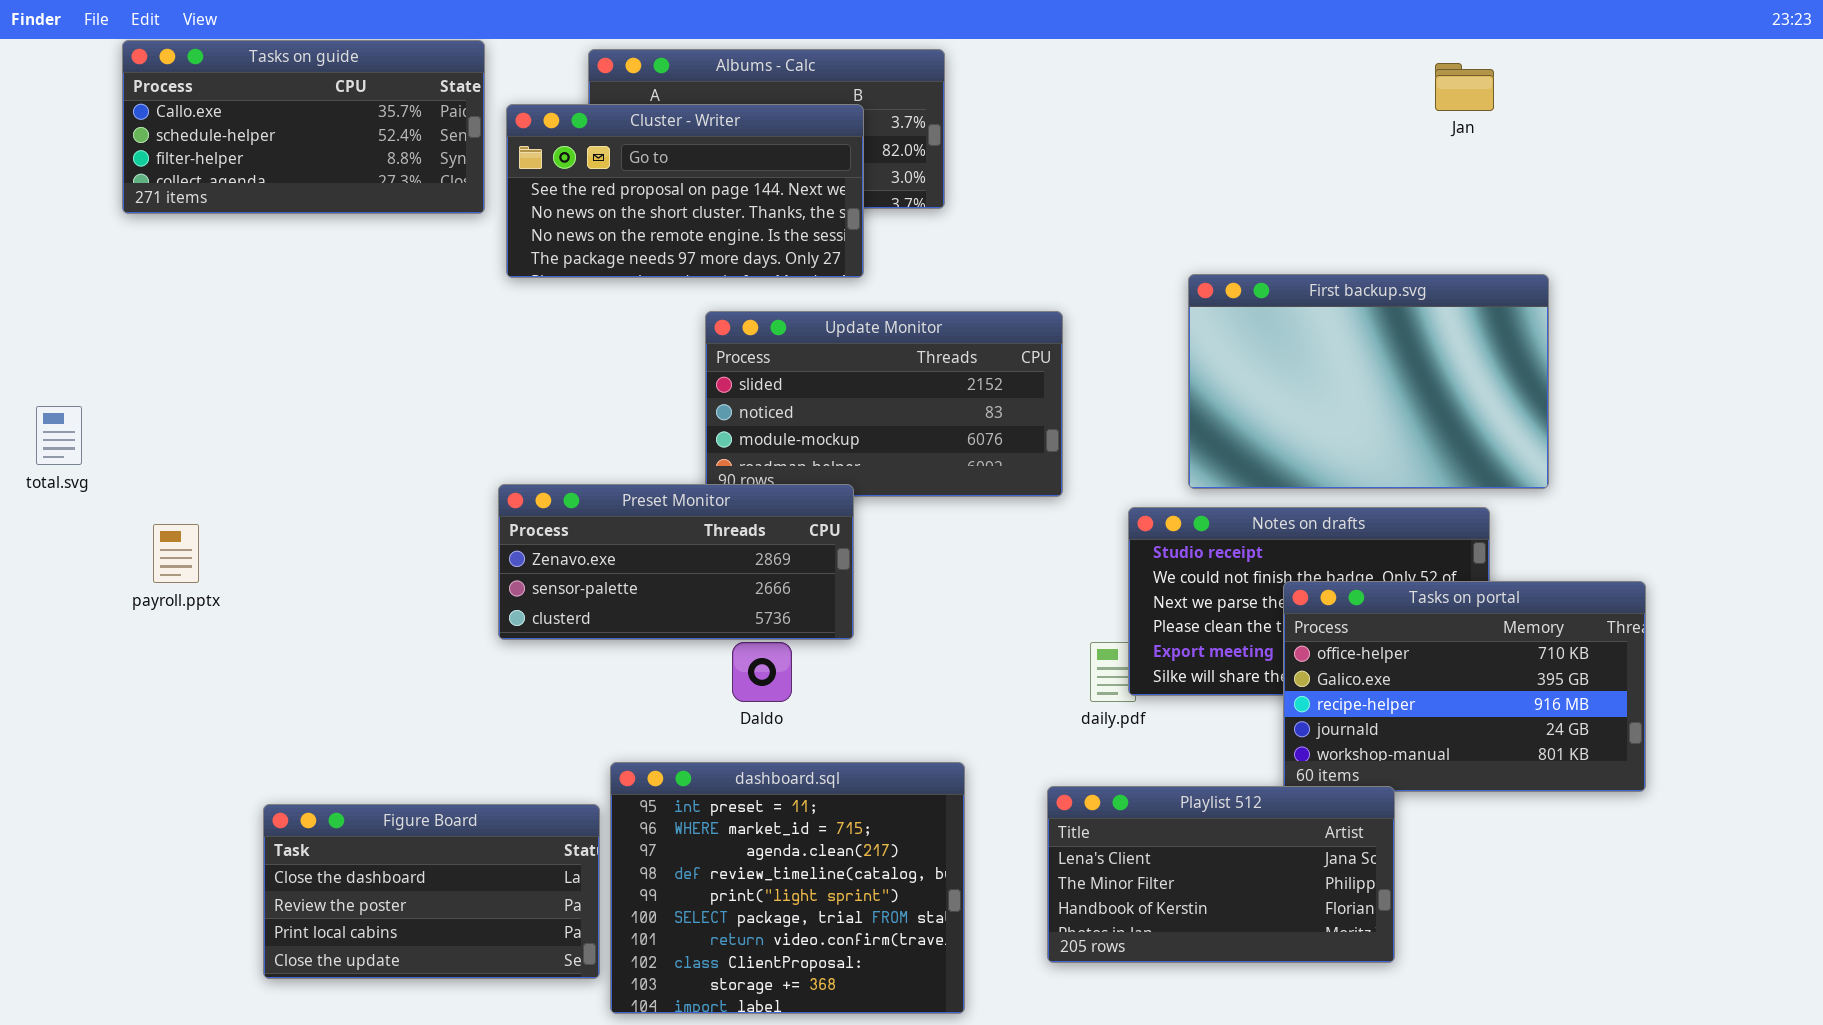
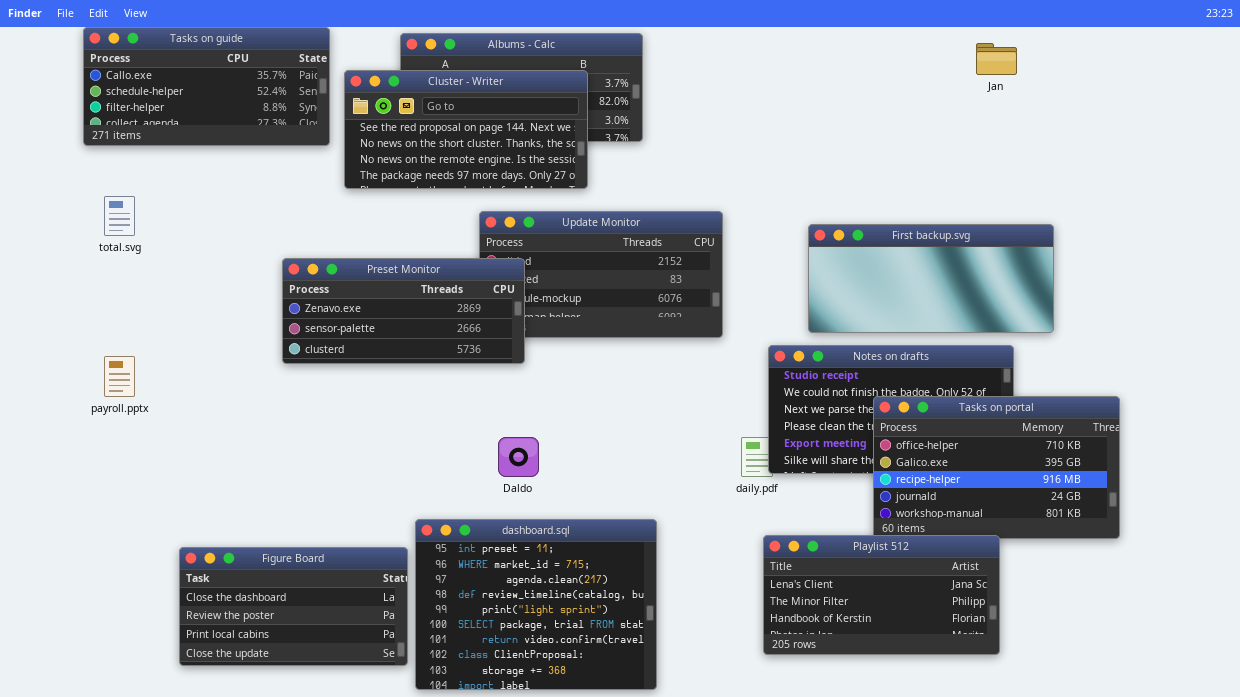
First backup.svg: [1188,274,1549,489] -> [808,224,1054,333], resized
total.svg: [36,406,82,465] -> [104,196,135,236], moved
Preset Monitor: [498,484,854,640] -> [282,258,525,364], moved
Playlist 512: [1047,786,1395,963] -> [763,535,1000,655], moved

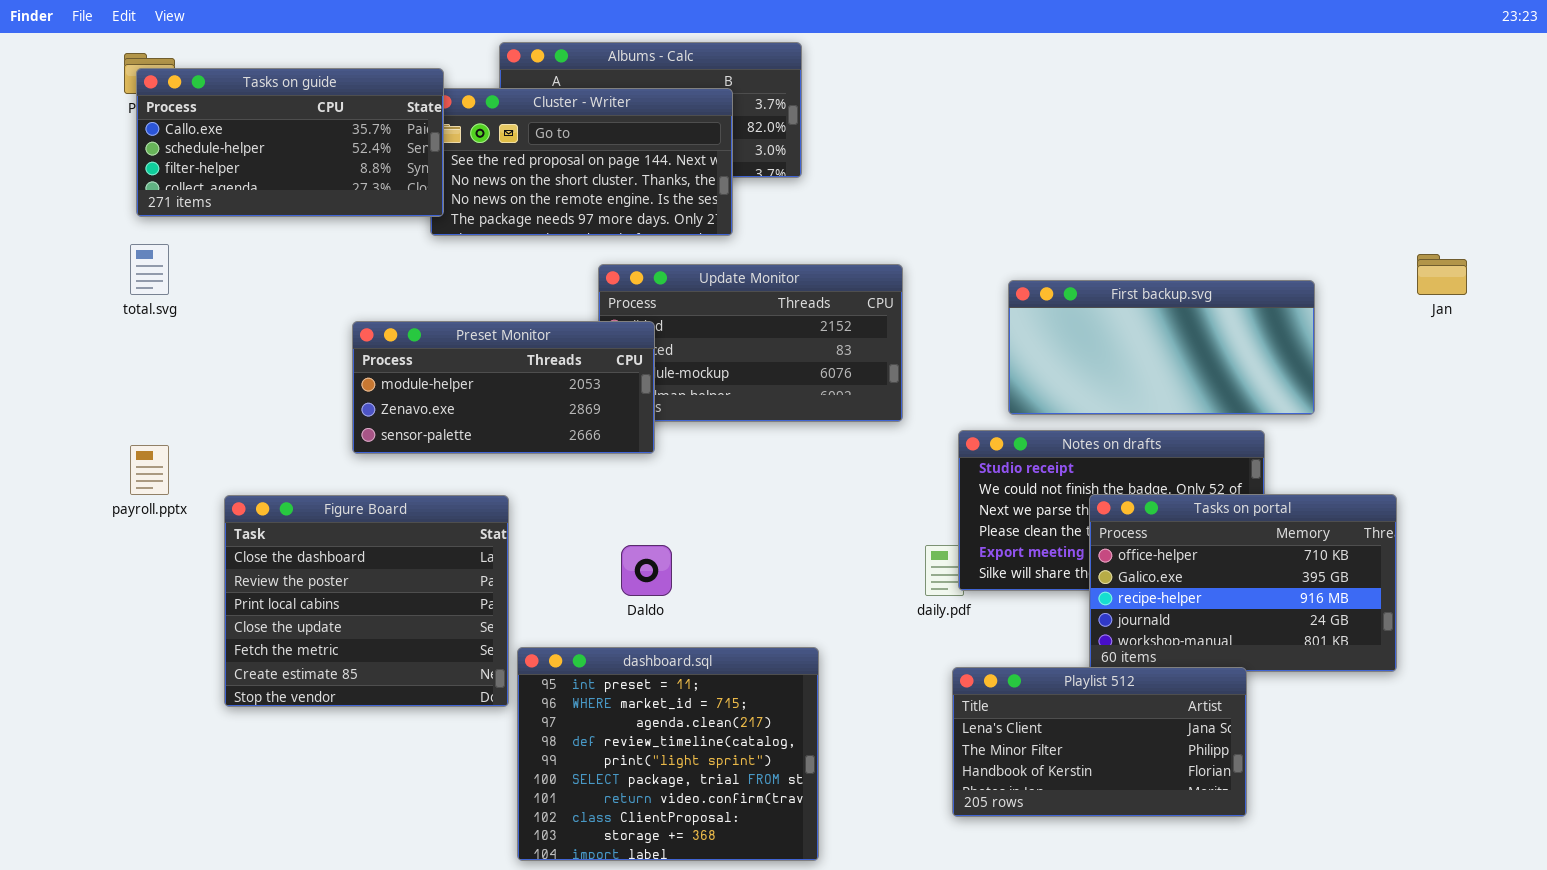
Tasks on guide: [83,27,330,146] -> [136,68,444,217], moved
Jan: [976,43,1017,75] -> [1417,254,1467,295], moved
Preset Monitor: [282,258,525,364] -> [352,321,655,454], scrolled up 1 row
Figure Board: [179,547,408,666] -> [224,495,509,707], moved, resized

